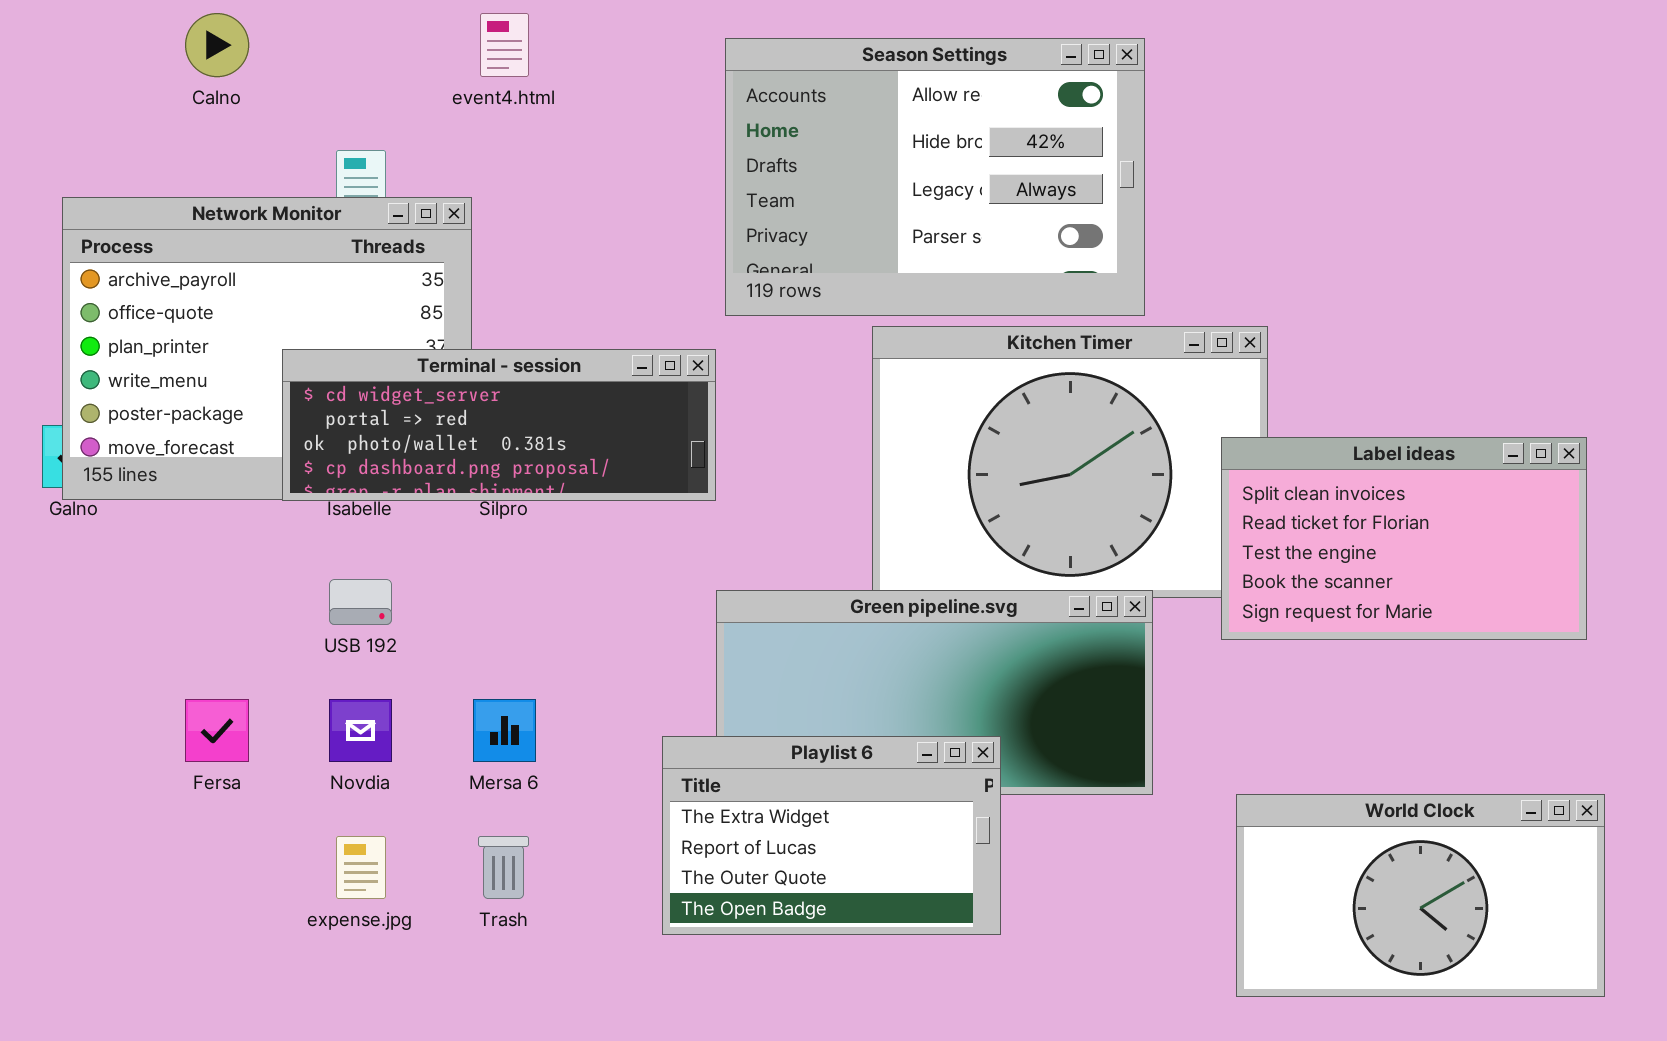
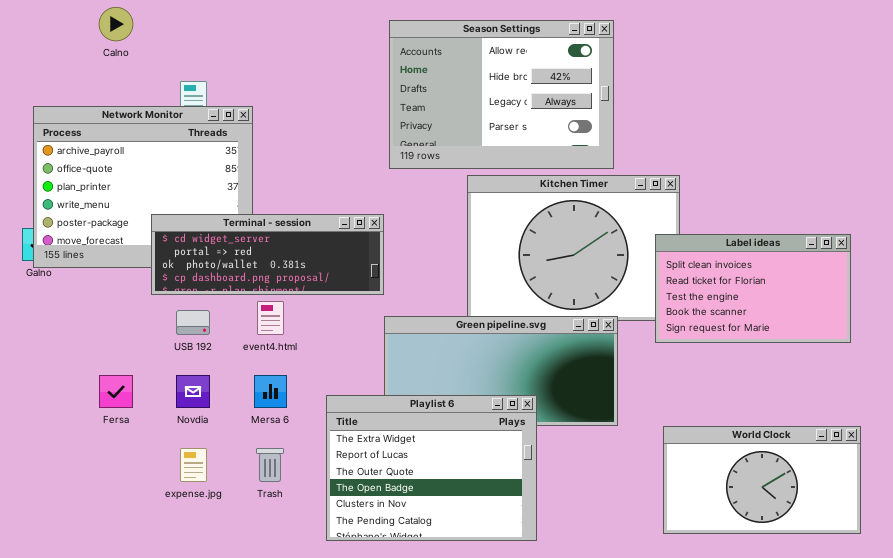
event4.html: [480,13,529,77] -> [257,301,284,335], moved
Terminal - session: [282,349,716,501] -> [151,214,384,295], moved
Playlist 6: [662,736,1001,935] -> [326,395,537,541], resized

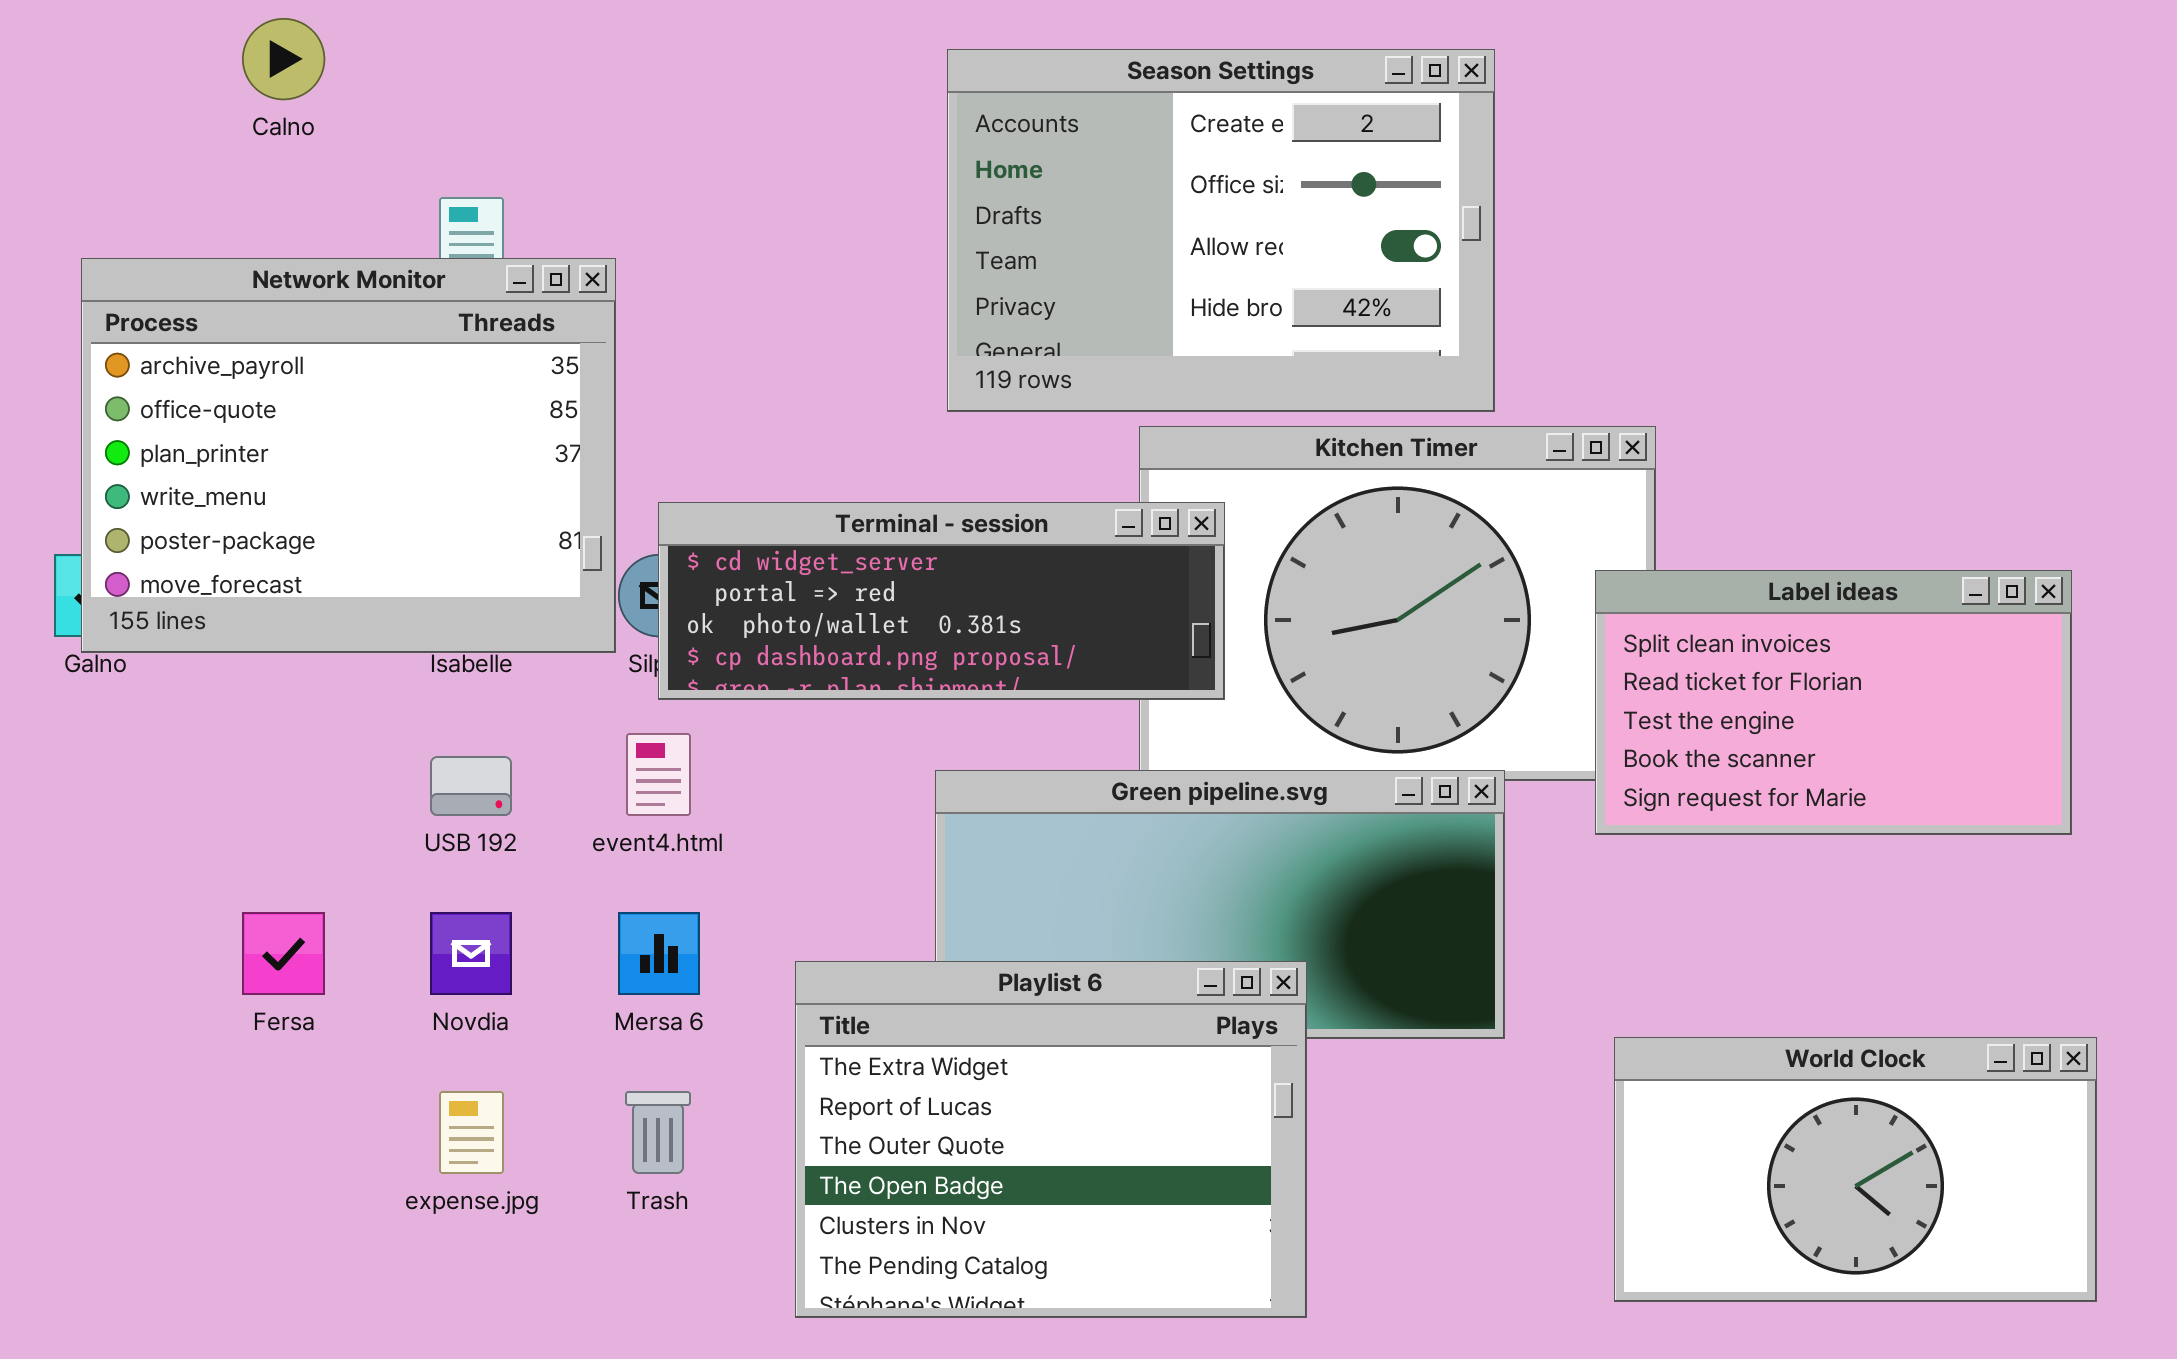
Season Settings: [389,20,614,169] -> [947,49,1495,412], scrolled up 2 rows
Terminal - session: [151,214,384,295] -> [658,502,1225,700], moved

